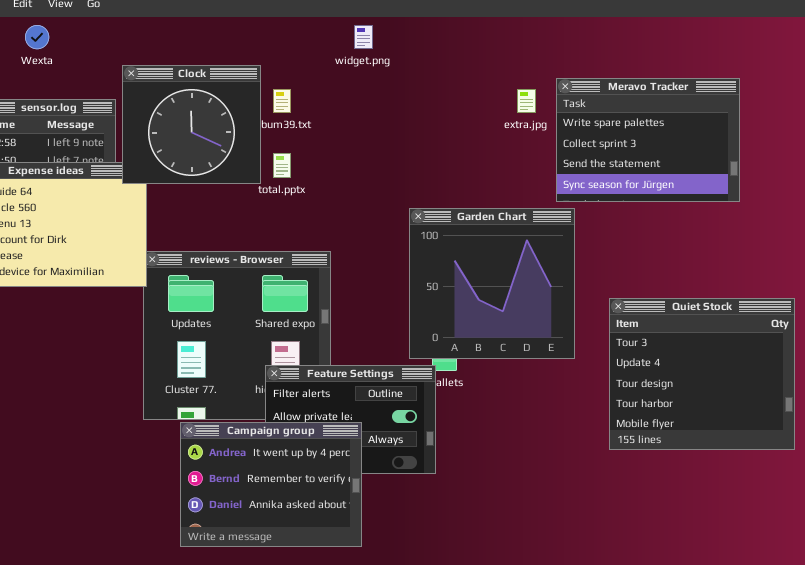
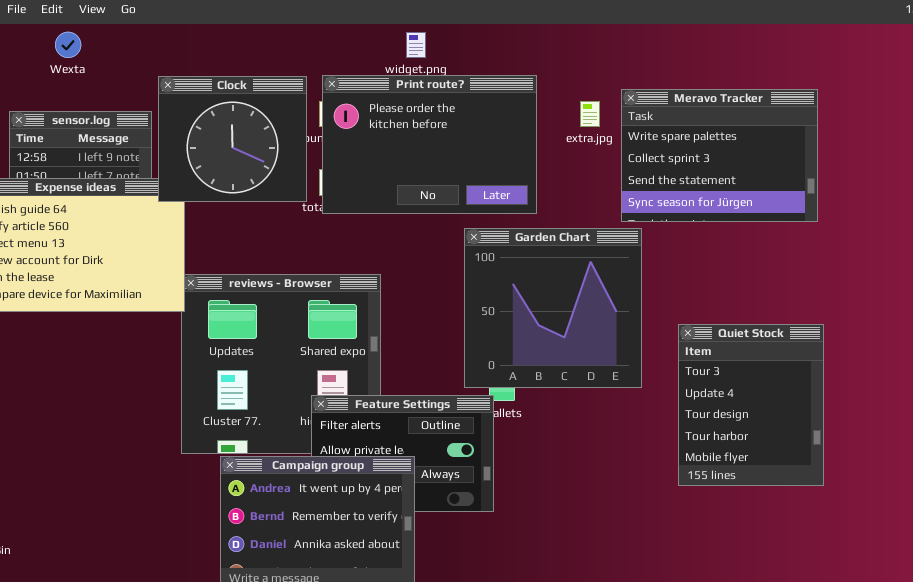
Print route?: none -> [322,75,537,214], opened
Quiet Stock: [609,298,795,450] -> [678,324,824,486], resized

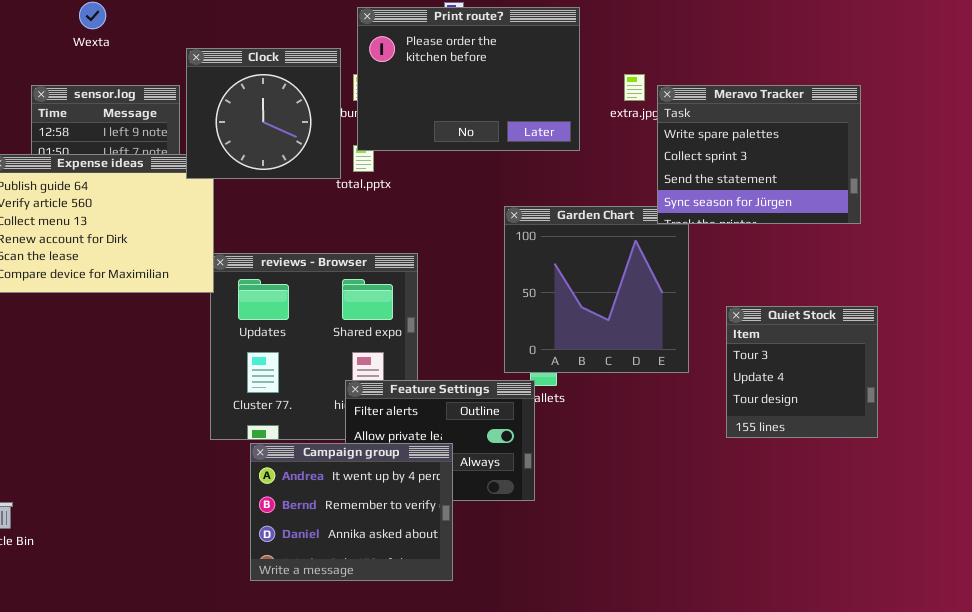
Print route?: [322,75,537,214] -> [357,7,580,151], moved
Meravo Tracker: [621,89,818,222] -> [657,85,861,224], moved
Quiet Stock: [678,324,824,486] -> [726,306,878,438], resized

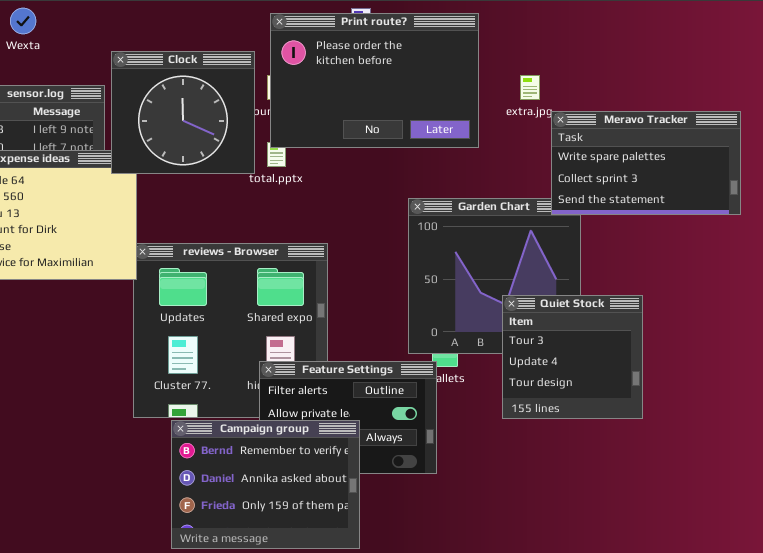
Meravo Tracker: [657,85,861,224] -> [551,111,741,215], resized
Quiet Stock: [726,306,878,438] -> [502,295,643,419], moved
Campaign group: [250,443,453,581] -> [171,420,360,549], scrolled down 1 row

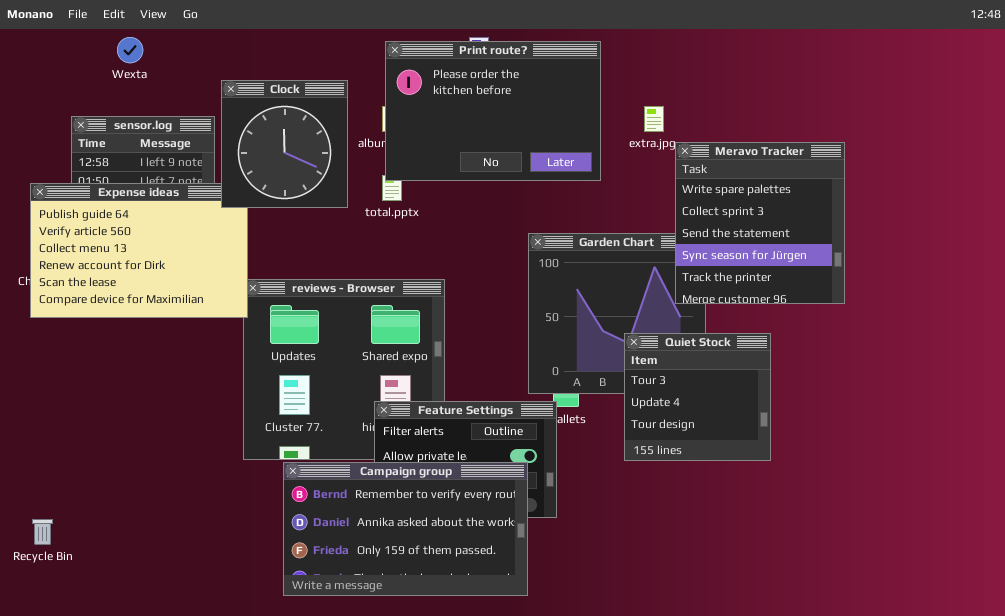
Clock: [111,51,255,174] -> [221,80,348,208], resized
Meravo Tracker: [551,111,741,215] -> [675,142,845,304], resized
Campaign group: [171,420,360,549] -> [283,462,528,596], resized

